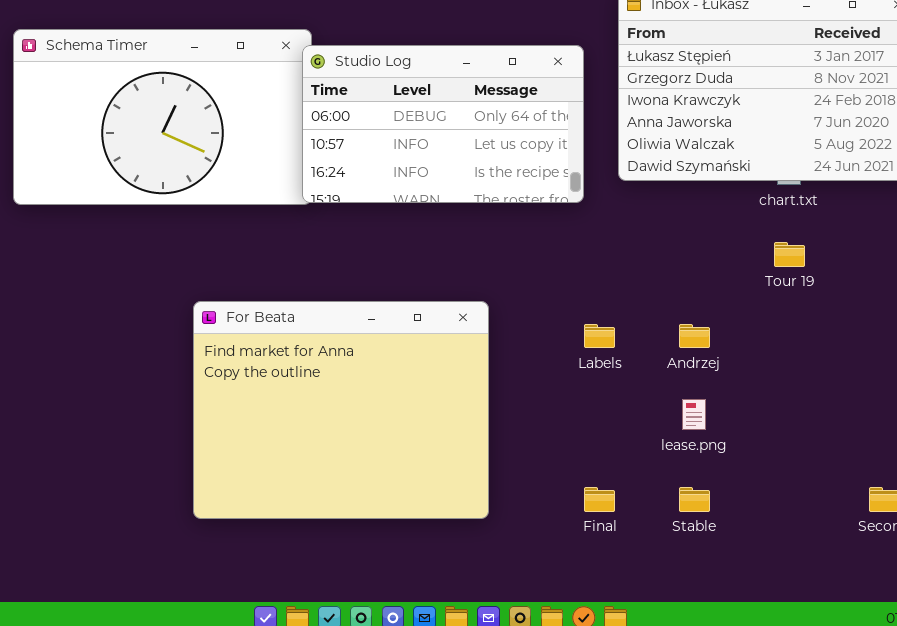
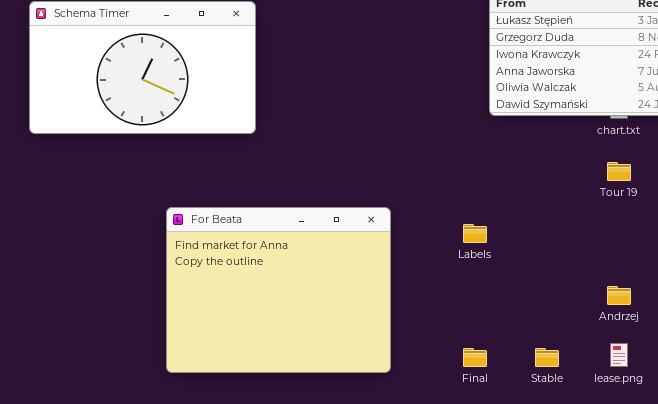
Studio Log: [302,45,584,203] -> none, closed
Andrzej: [679,324,710,348] -> [607,286,631,305], moved
lease.png: [682,399,706,430] -> [610,343,628,367], moved

